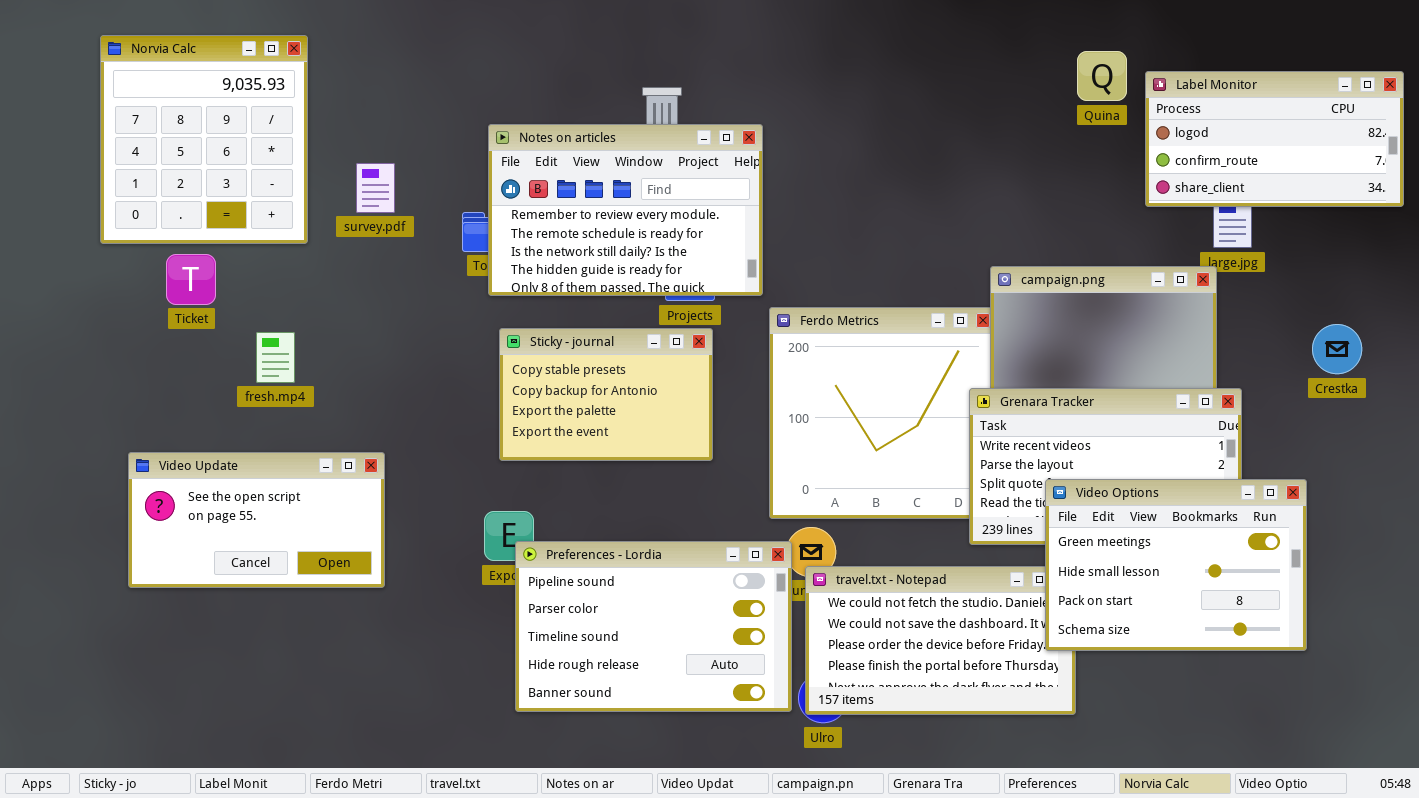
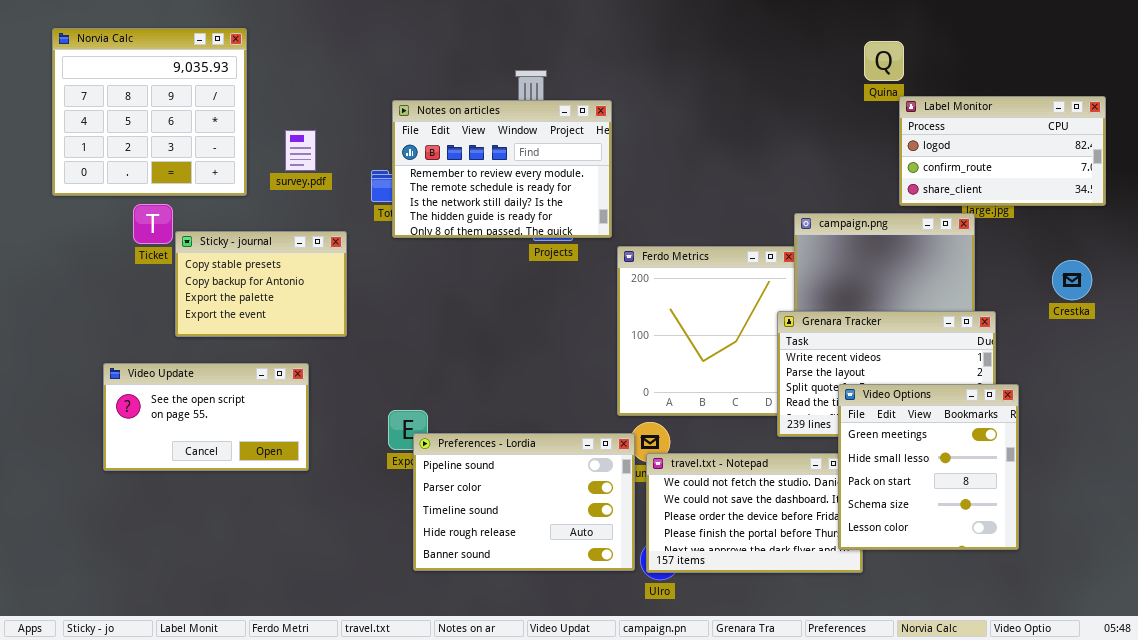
Norvia Calc: [100,35,308,244] -> [52,28,247,196], resized
Label Monitor: [1145,71,1404,207] -> [899,96,1106,206], moved
Sticky - journal: [499,328,713,461] -> [175,231,347,337], moved
Video Options: [1045,479,1307,651] -> [838,384,1019,550], resized

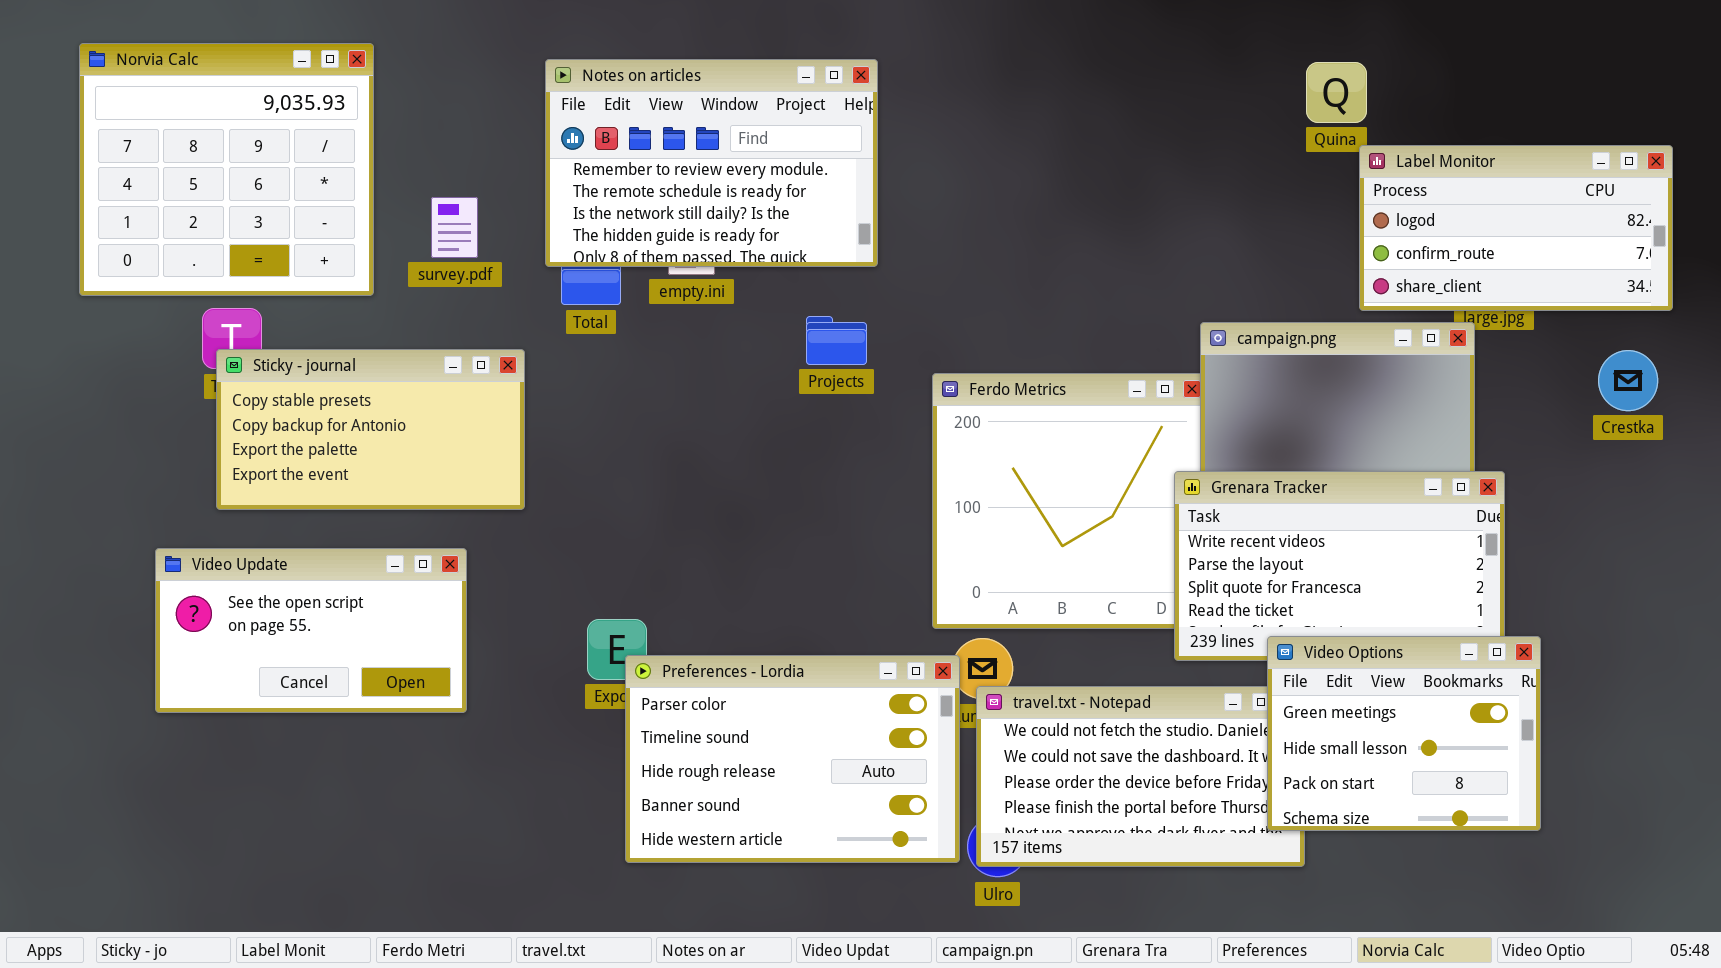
Notes on articles: [392,100,612,238] -> [545,59,878,267], moved
Sticky - journal: [175,231,347,337] -> [216,349,525,510], resized
Crestka: [1052,260,1092,300] -> [1598,350,1658,411], moved
Video Options: [838,384,1019,550] -> [1267,636,1541,831], resized
Preferences - Lordia: [413,433,635,571] -> [625,655,960,863], scrolled down 1 row

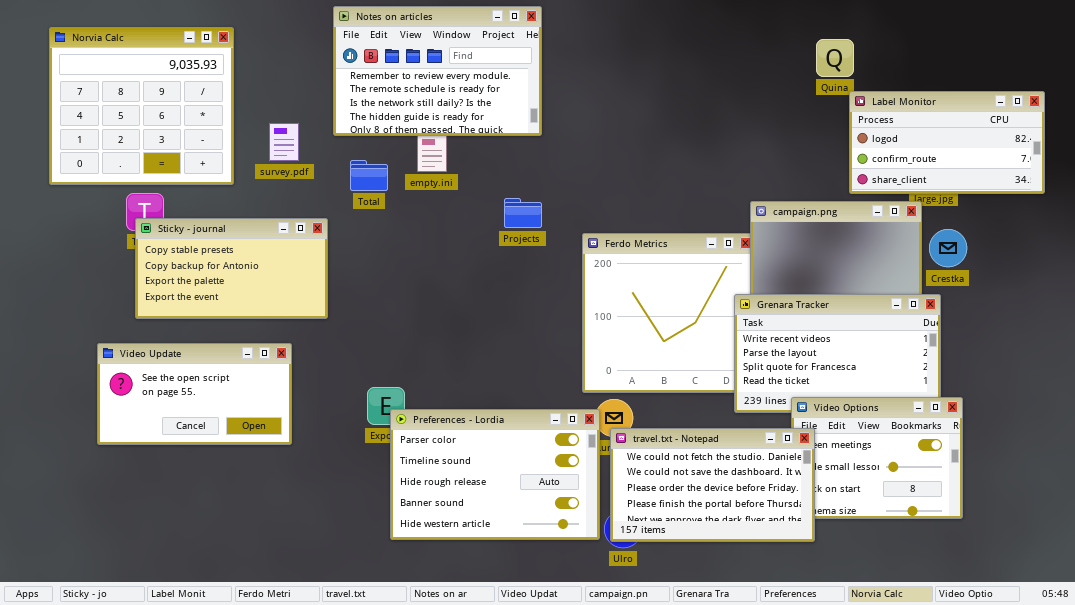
Notes on articles: [545,59,878,267] -> [333,6,542,136], moved
Crestka: [1598,350,1658,411] -> [929,229,967,267], moved
travel.txt - Notepad: [976,686,1305,867] -> [610,428,815,542], raised

